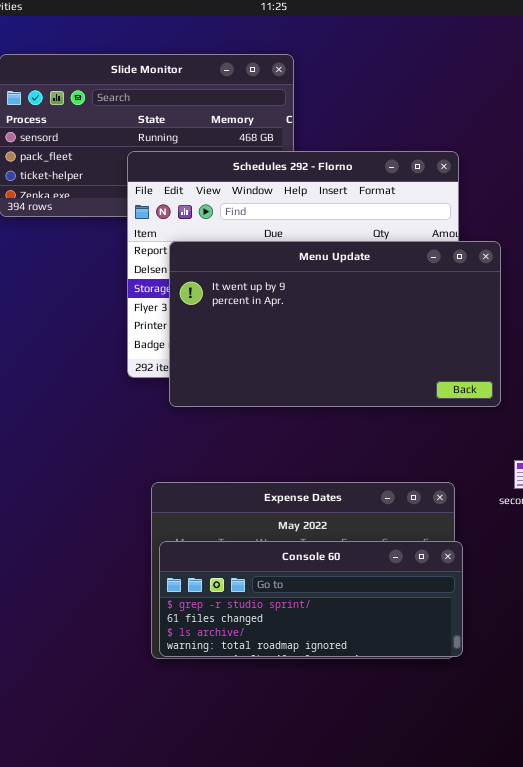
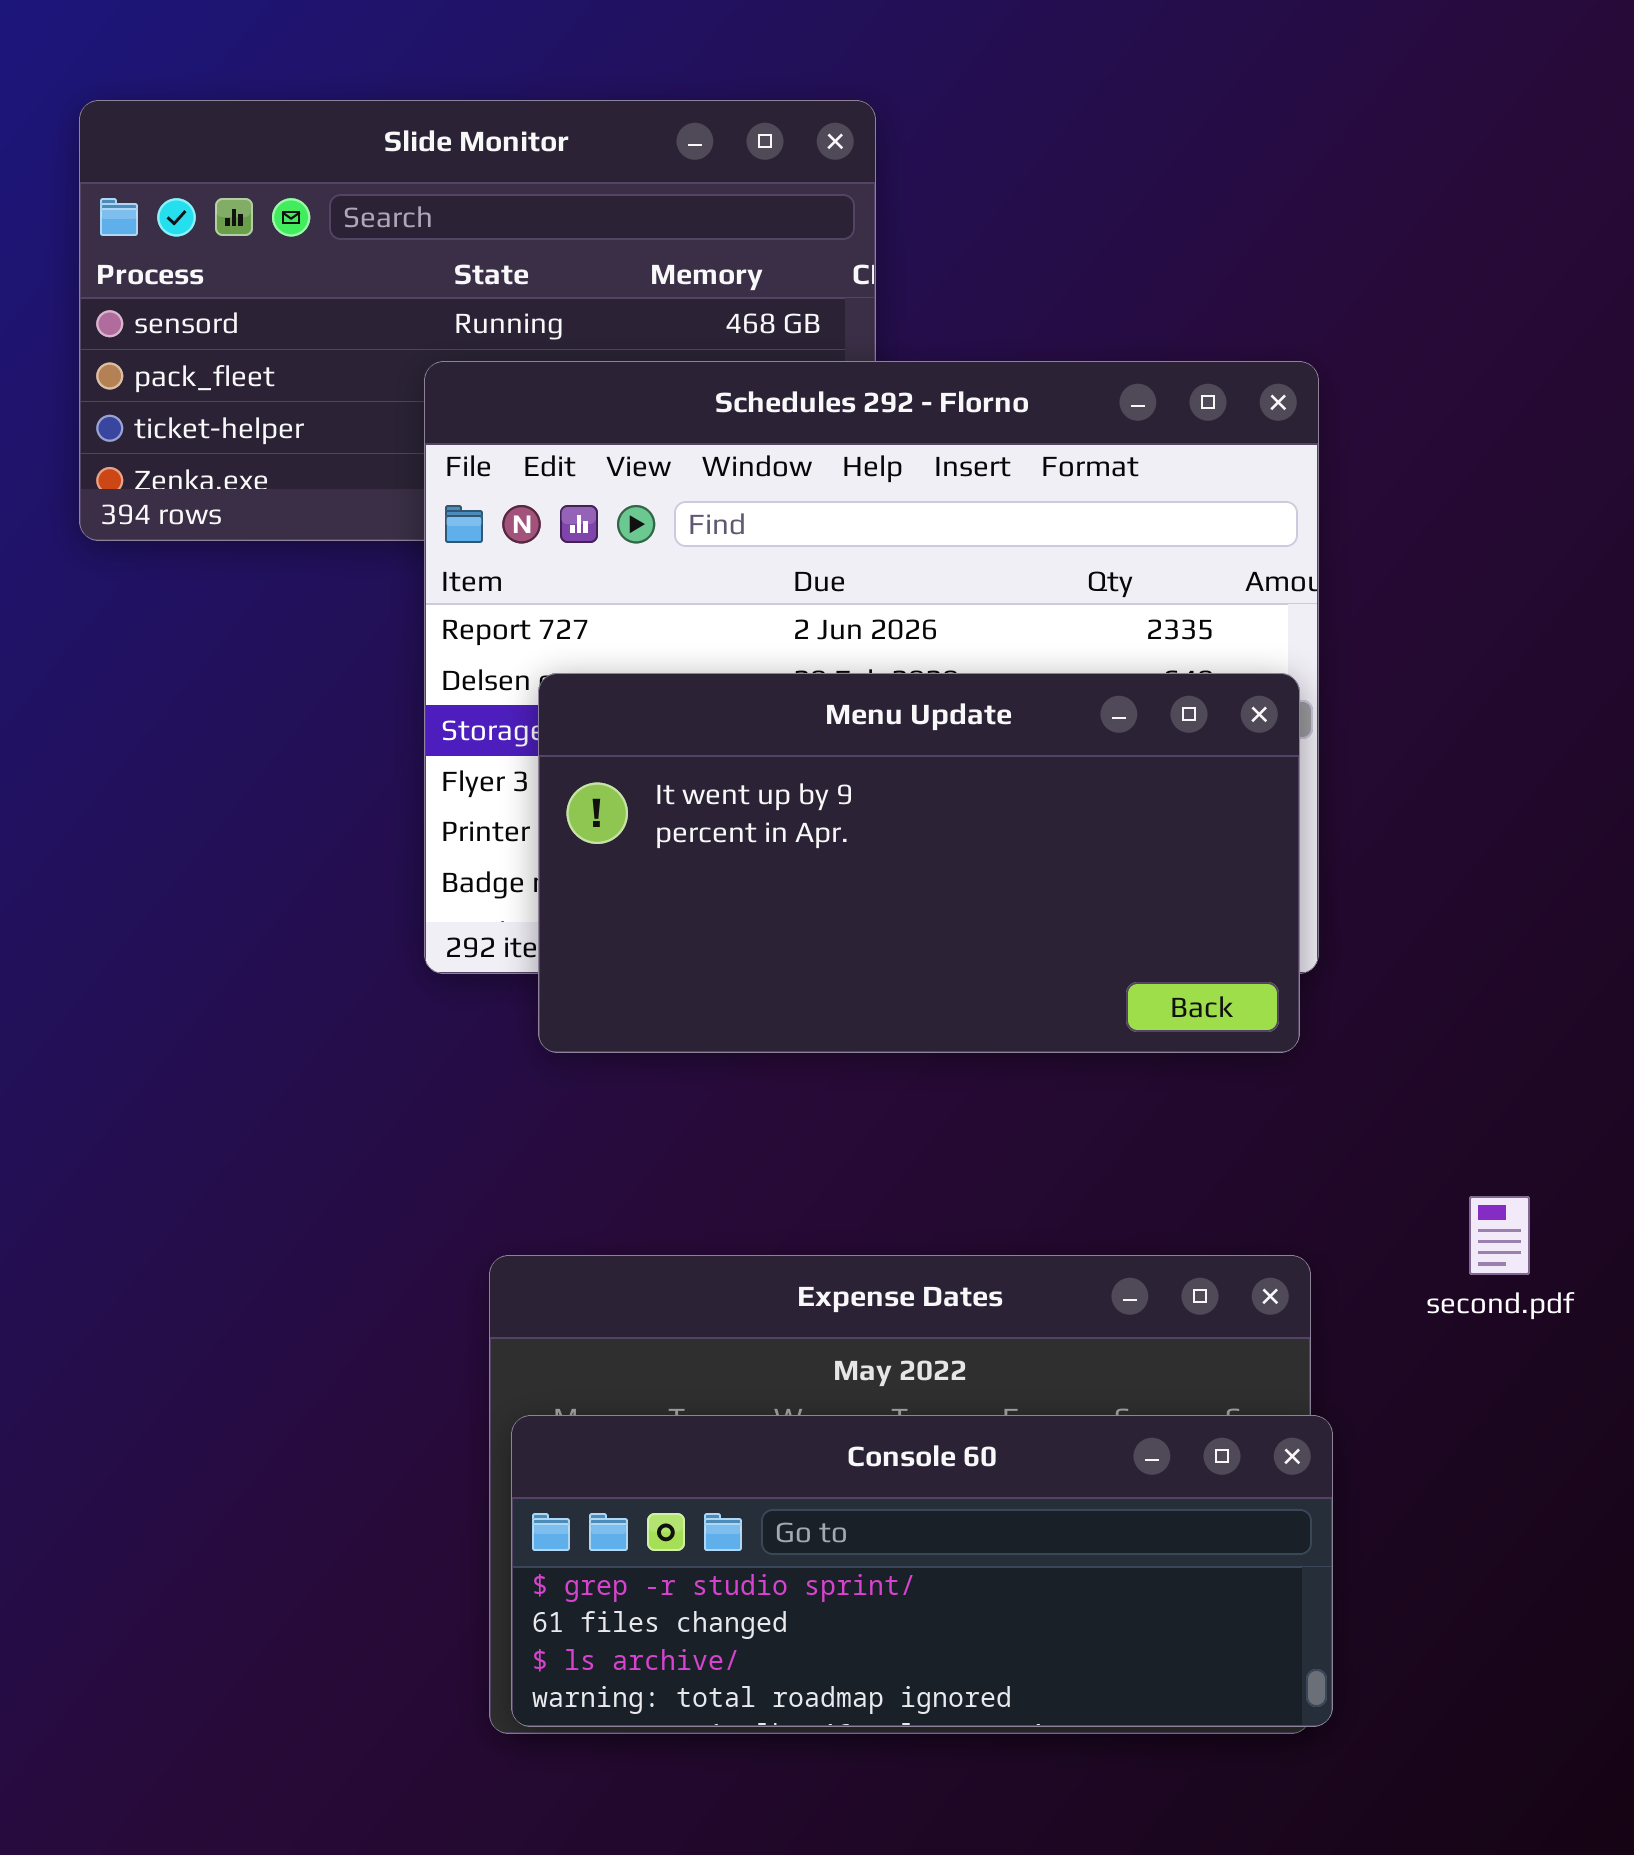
Menu Update: [169,241,501,407] -> [538,673,1300,1053], resized

